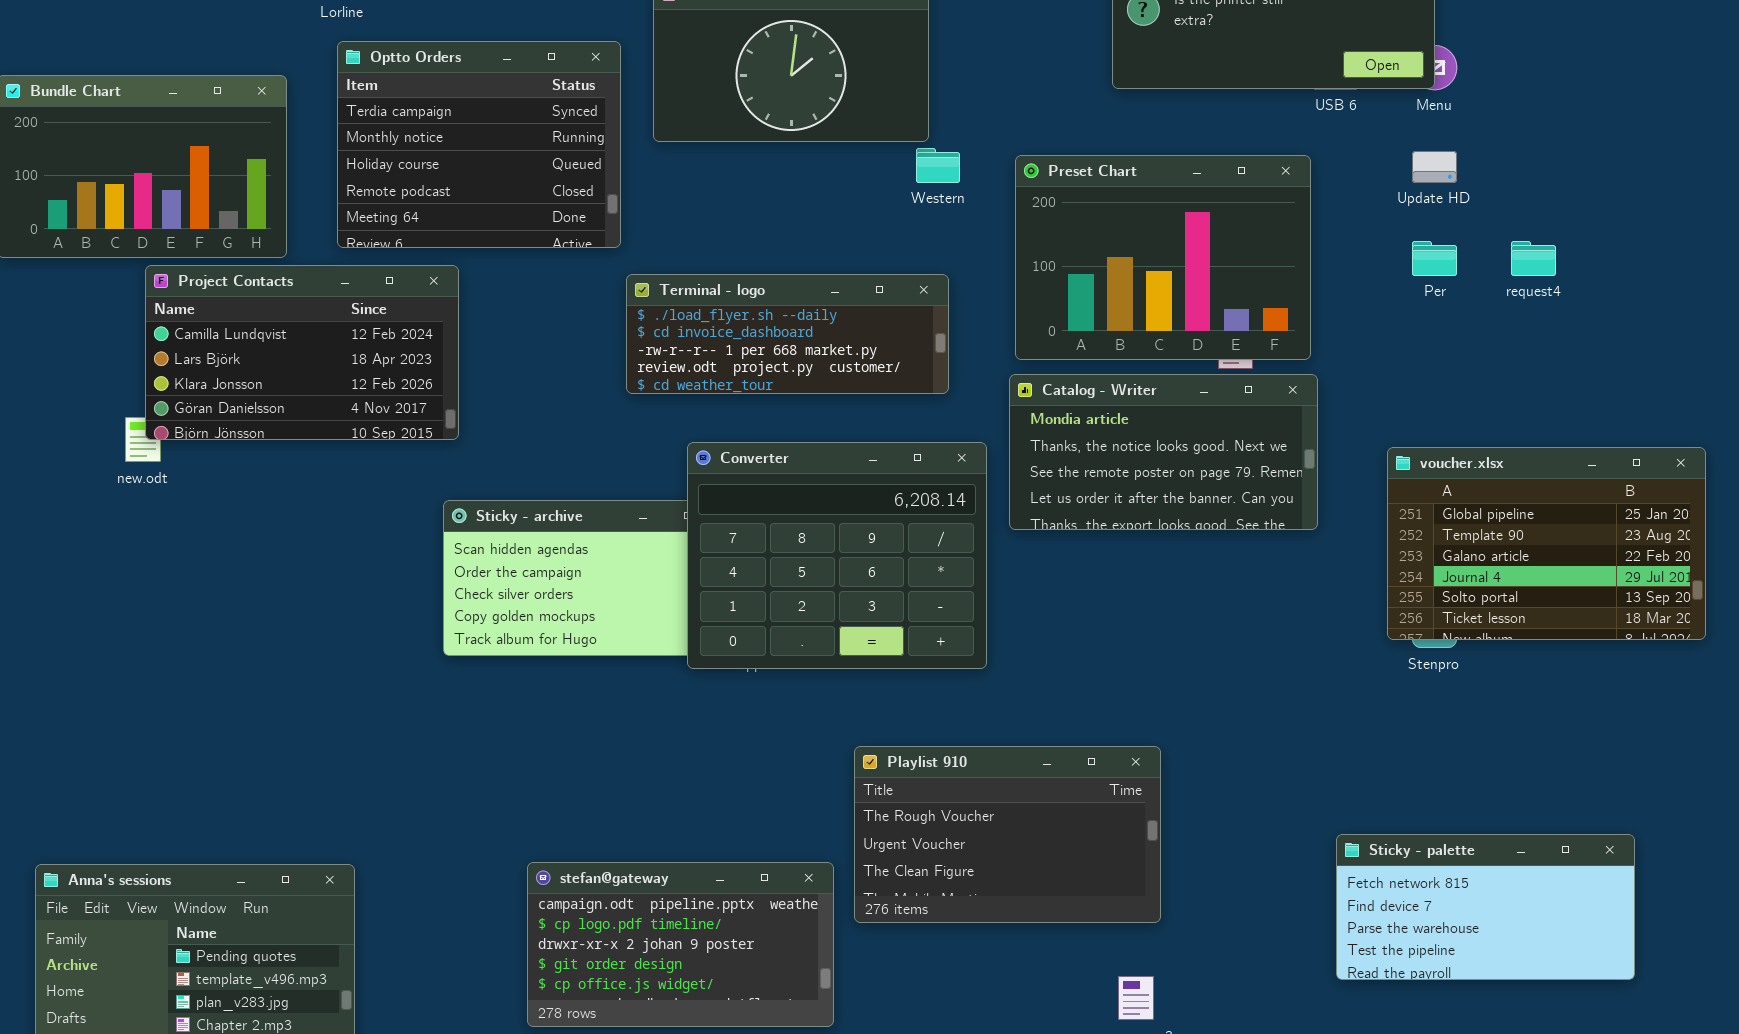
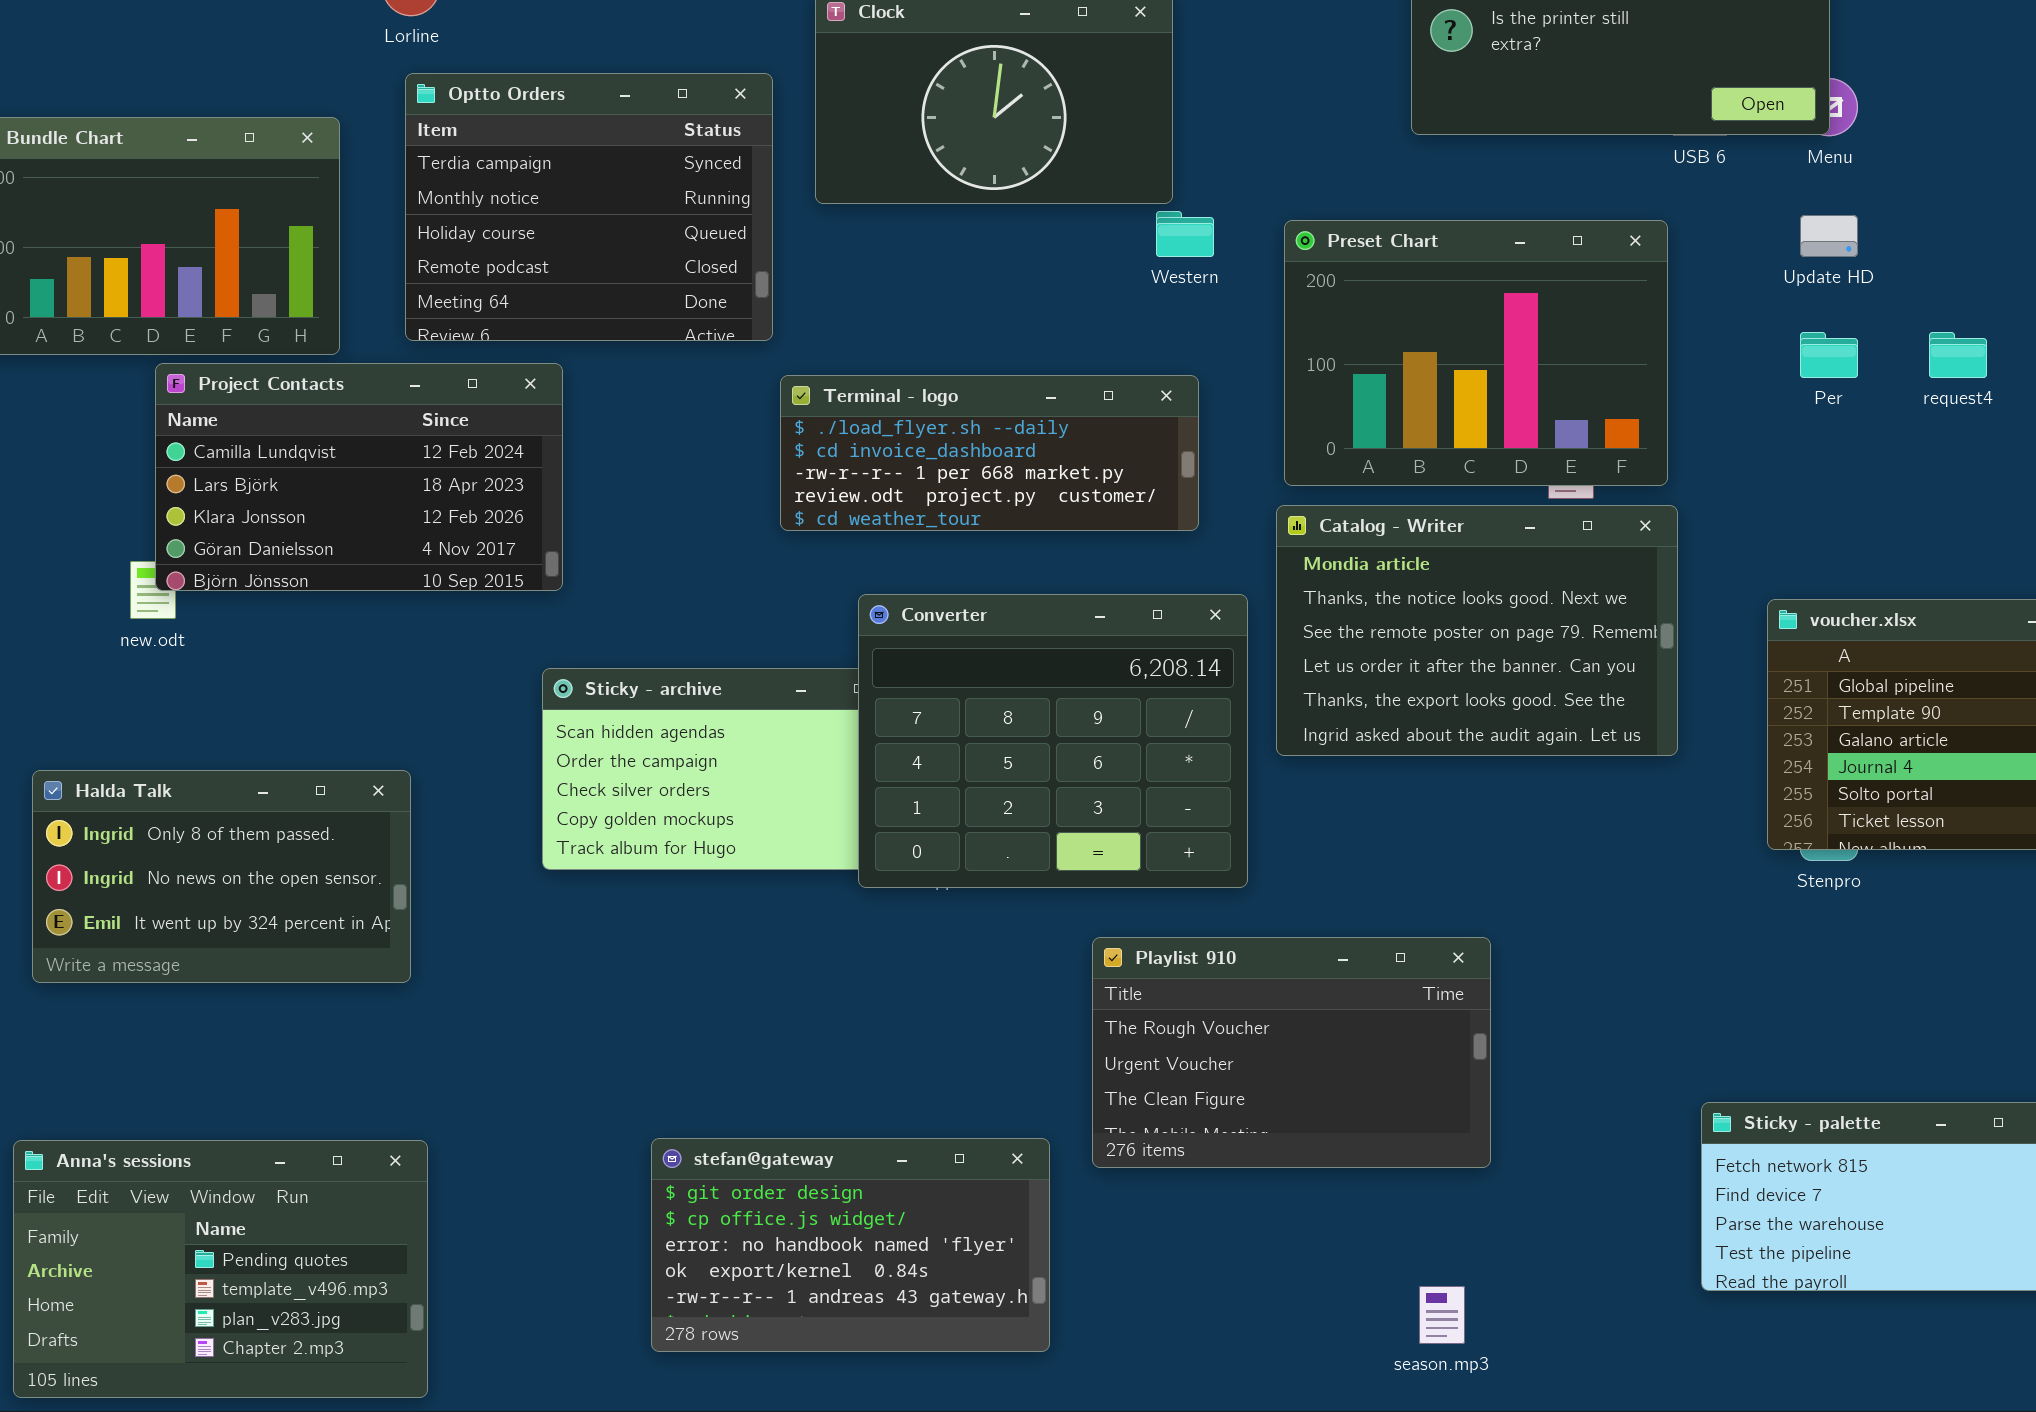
Catalog - Writer: [1009,374,1318,530] -> [1276,505,1678,756], resized
Halda Talk: none -> [32,770,411,983], opened
Playlist 910: [854,746,1161,923] -> [1092,937,1491,1168], moved
stefan@gateway: [527,862,834,1027] -> [651,1138,1050,1352], scrolled down 3 rows

